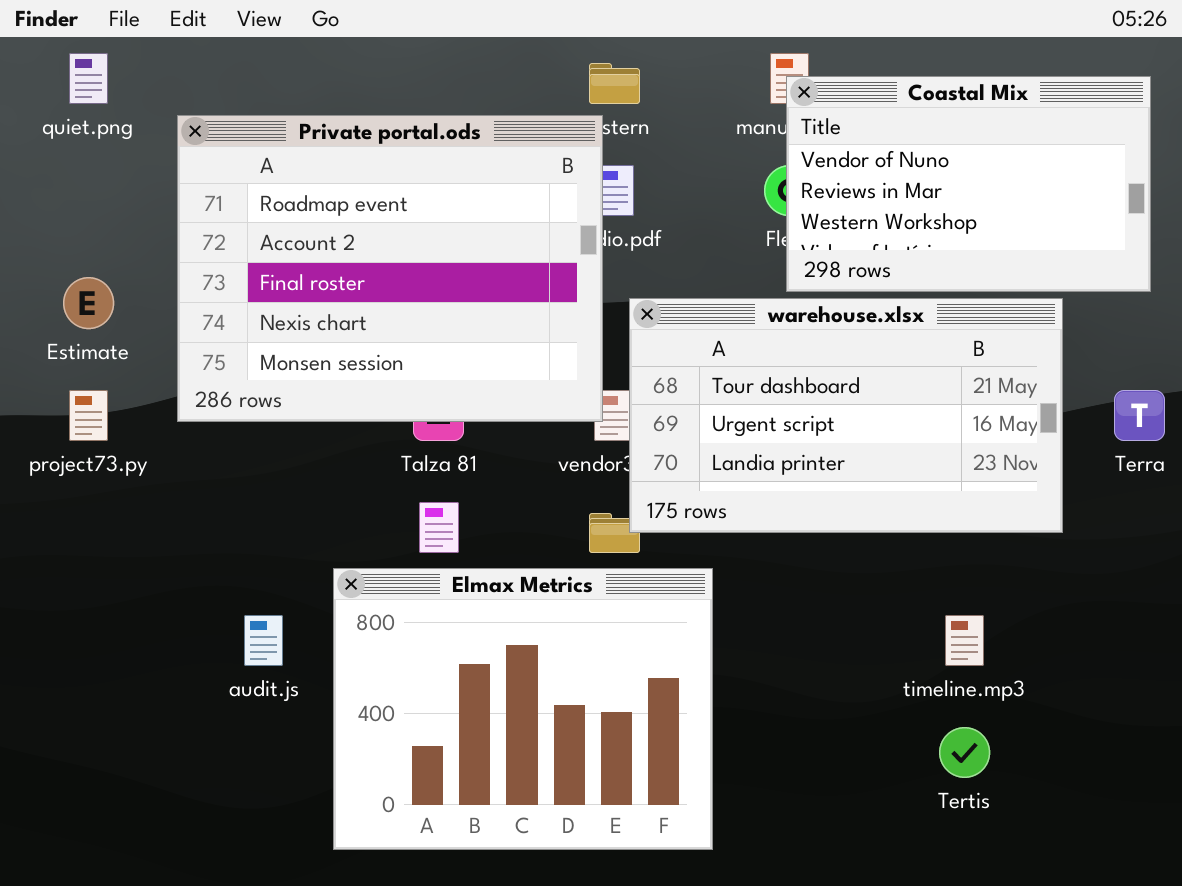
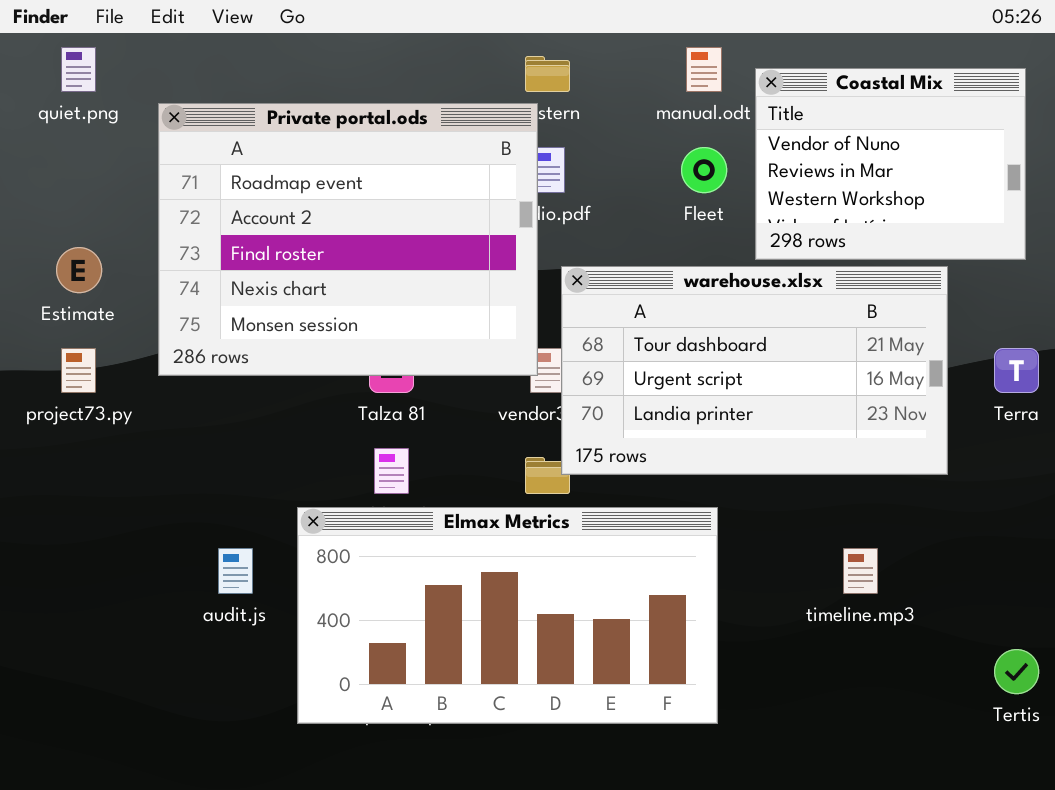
Coastal Mix: [786,76,1151,292] -> [755,68,1026,260], resized
Elmax Metrics: [333,568,713,850] -> [297,507,718,724], resized
Tertis: [939,727,990,778] -> [994,649,1039,694], moved

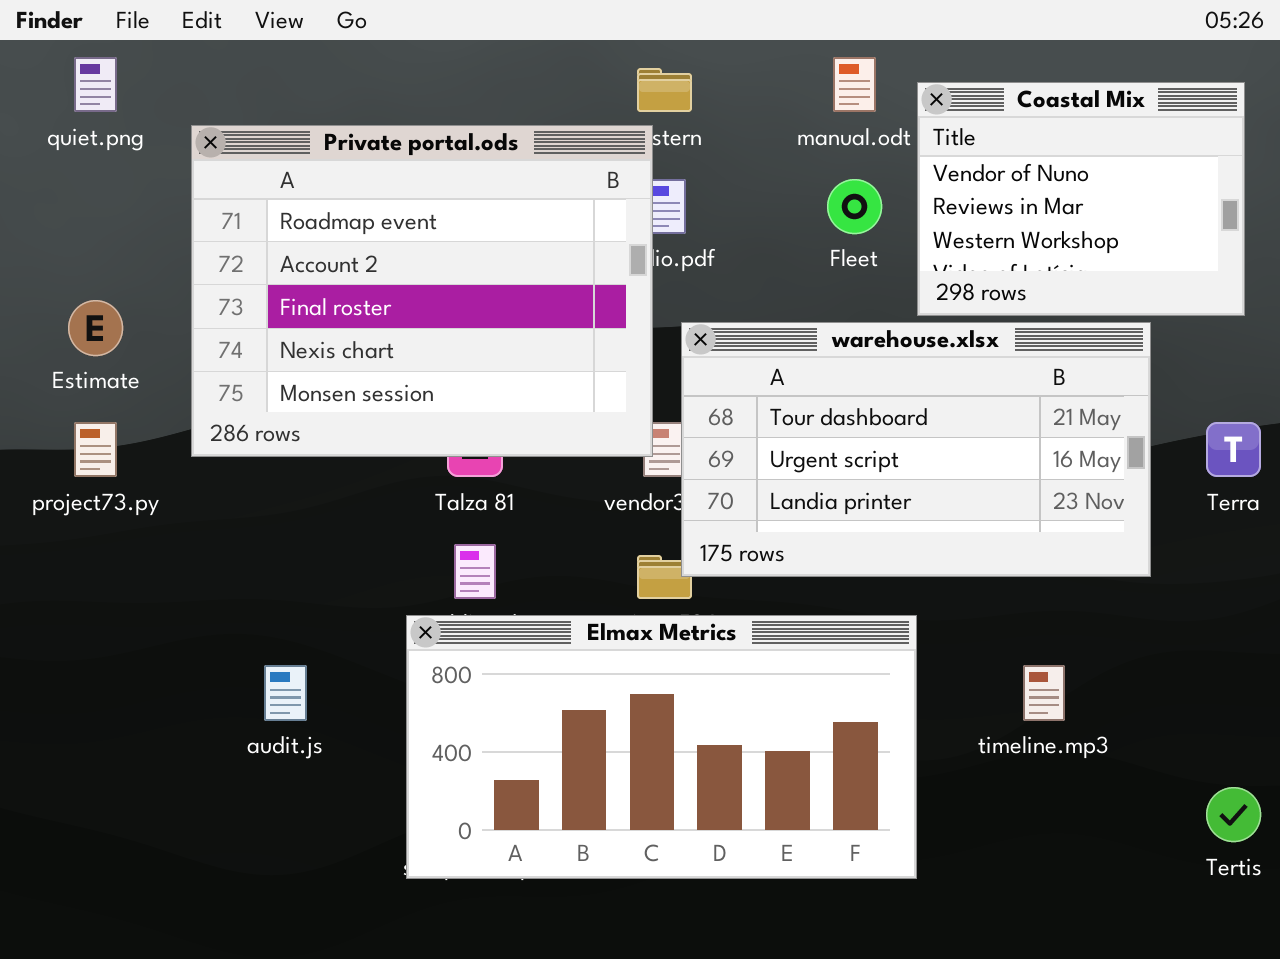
Elmax Metrics: [297,507,718,724] -> [406,615,917,879], moved

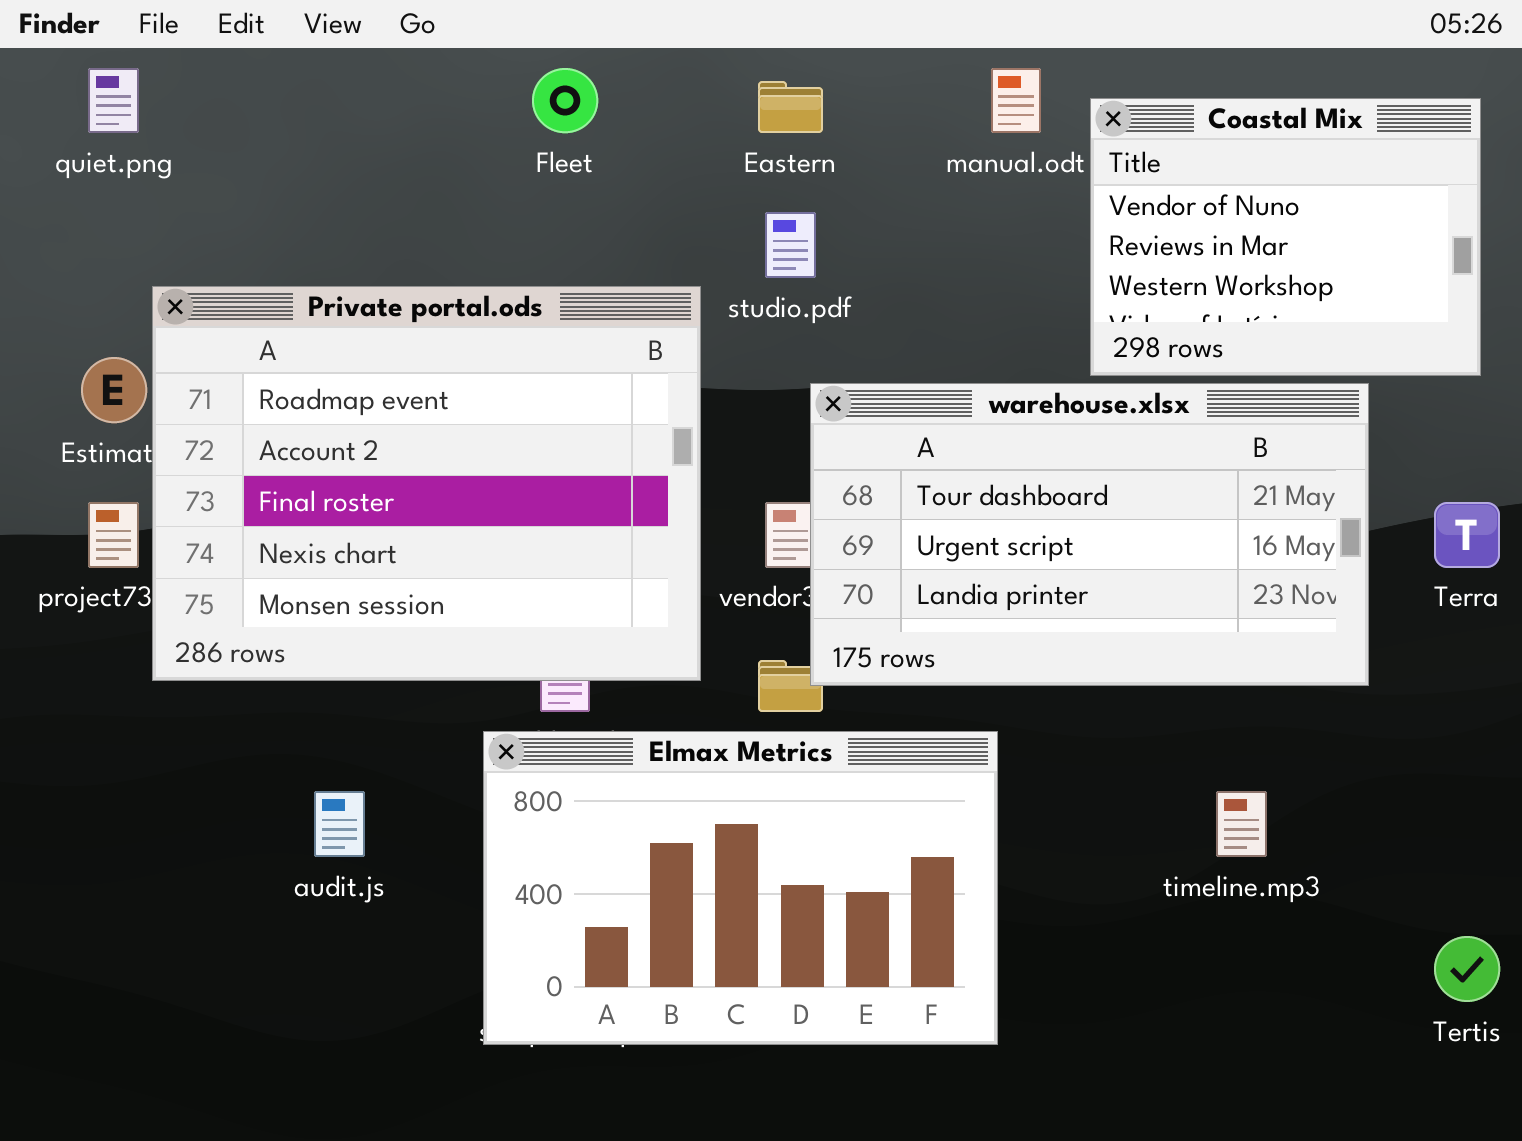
Private portal.ods: [191,125,653,457] -> [152,286,701,681], moved
Fleet: [827,179,882,234] -> [532,68,598,133], moved
Elmax Metrics: [406,615,917,879] -> [483,731,998,1045], resized

